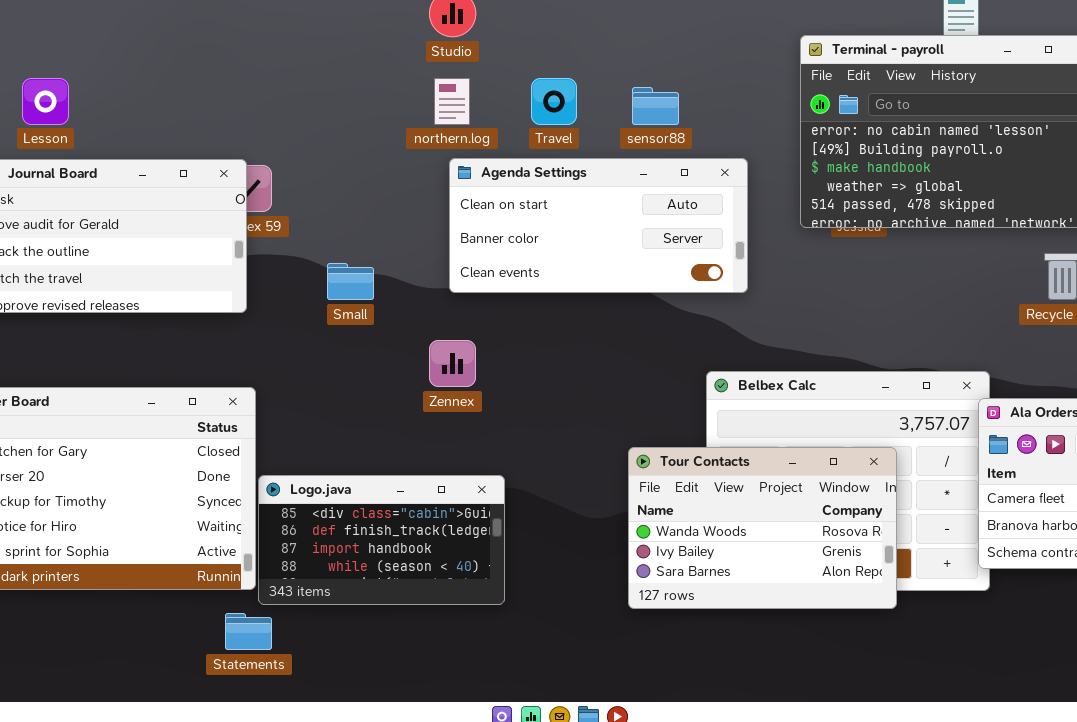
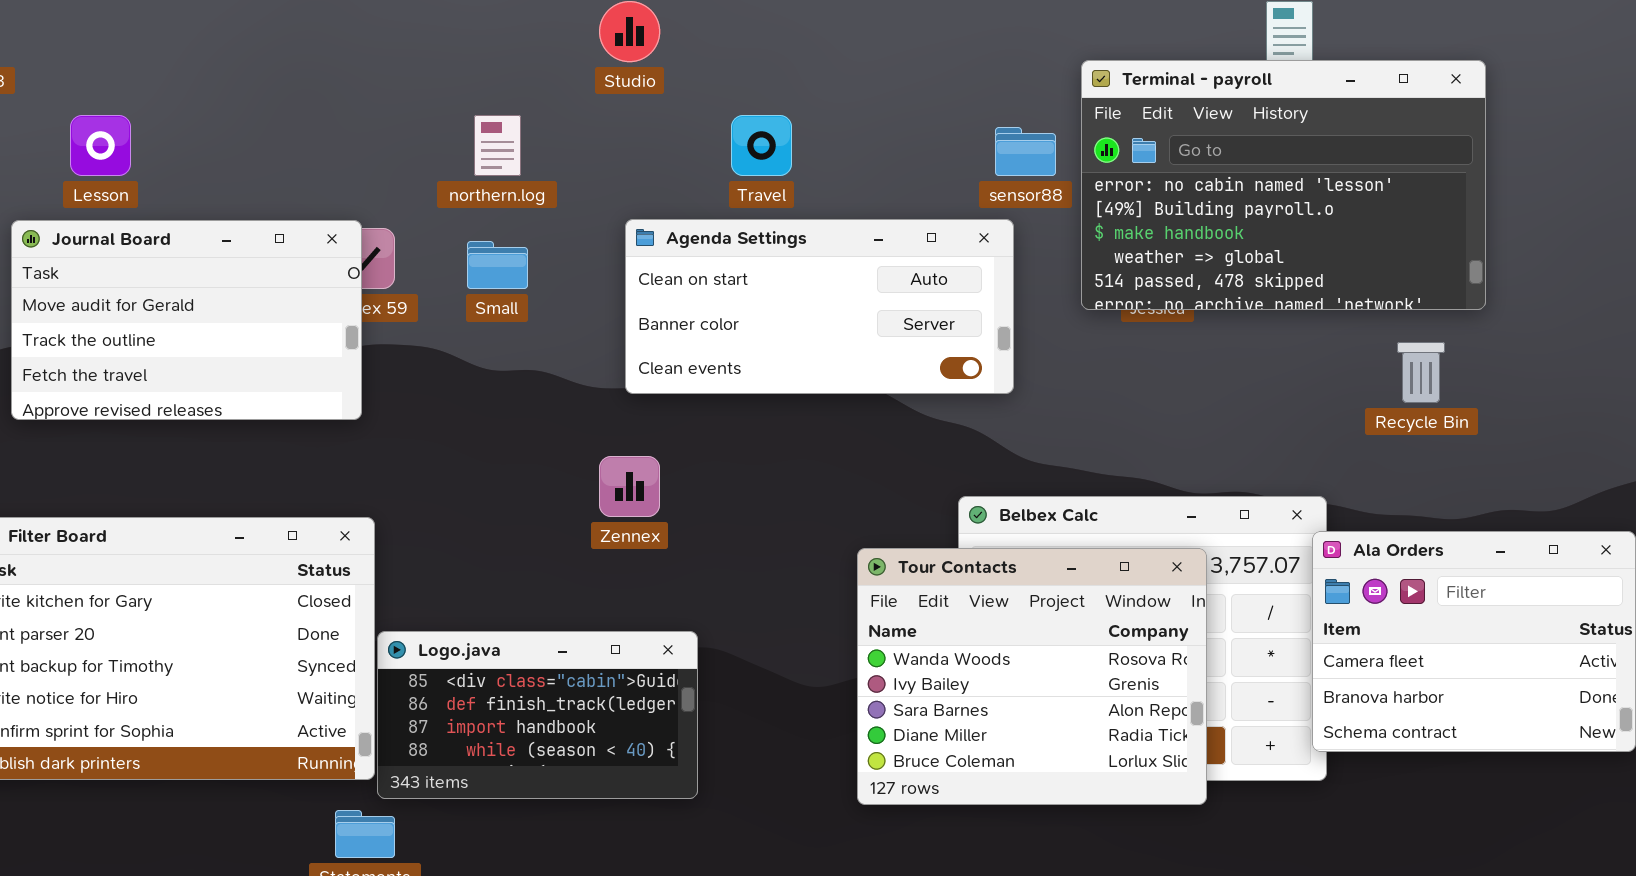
northern.log: [434,78,470,125] -> [474,115,521,176], moved
sensor88: [632,87,679,125] -> [995,127,1056,176], moved
Small: [327,263,374,300] -> [467,241,528,289], moved
Tour Contacts: [628,447,897,609] -> [857,548,1207,805], resized

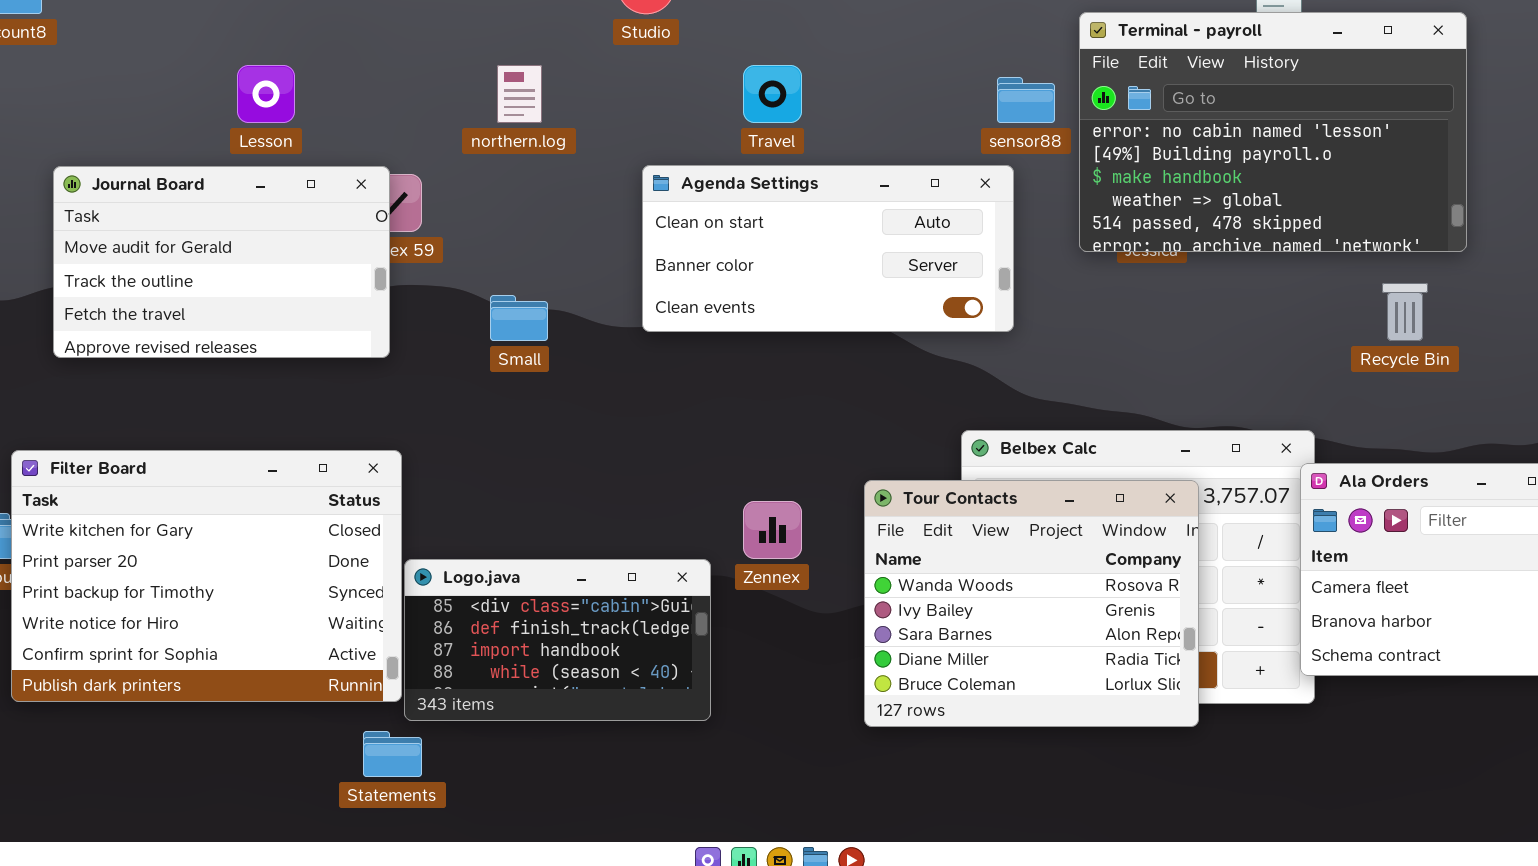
Lesson: [70,115,131,176] -> [237,65,295,123], moved
Small: [467,241,528,289] -> [490,295,548,341], moved
Zennex: [599,456,660,517] -> [743,501,802,559], moved

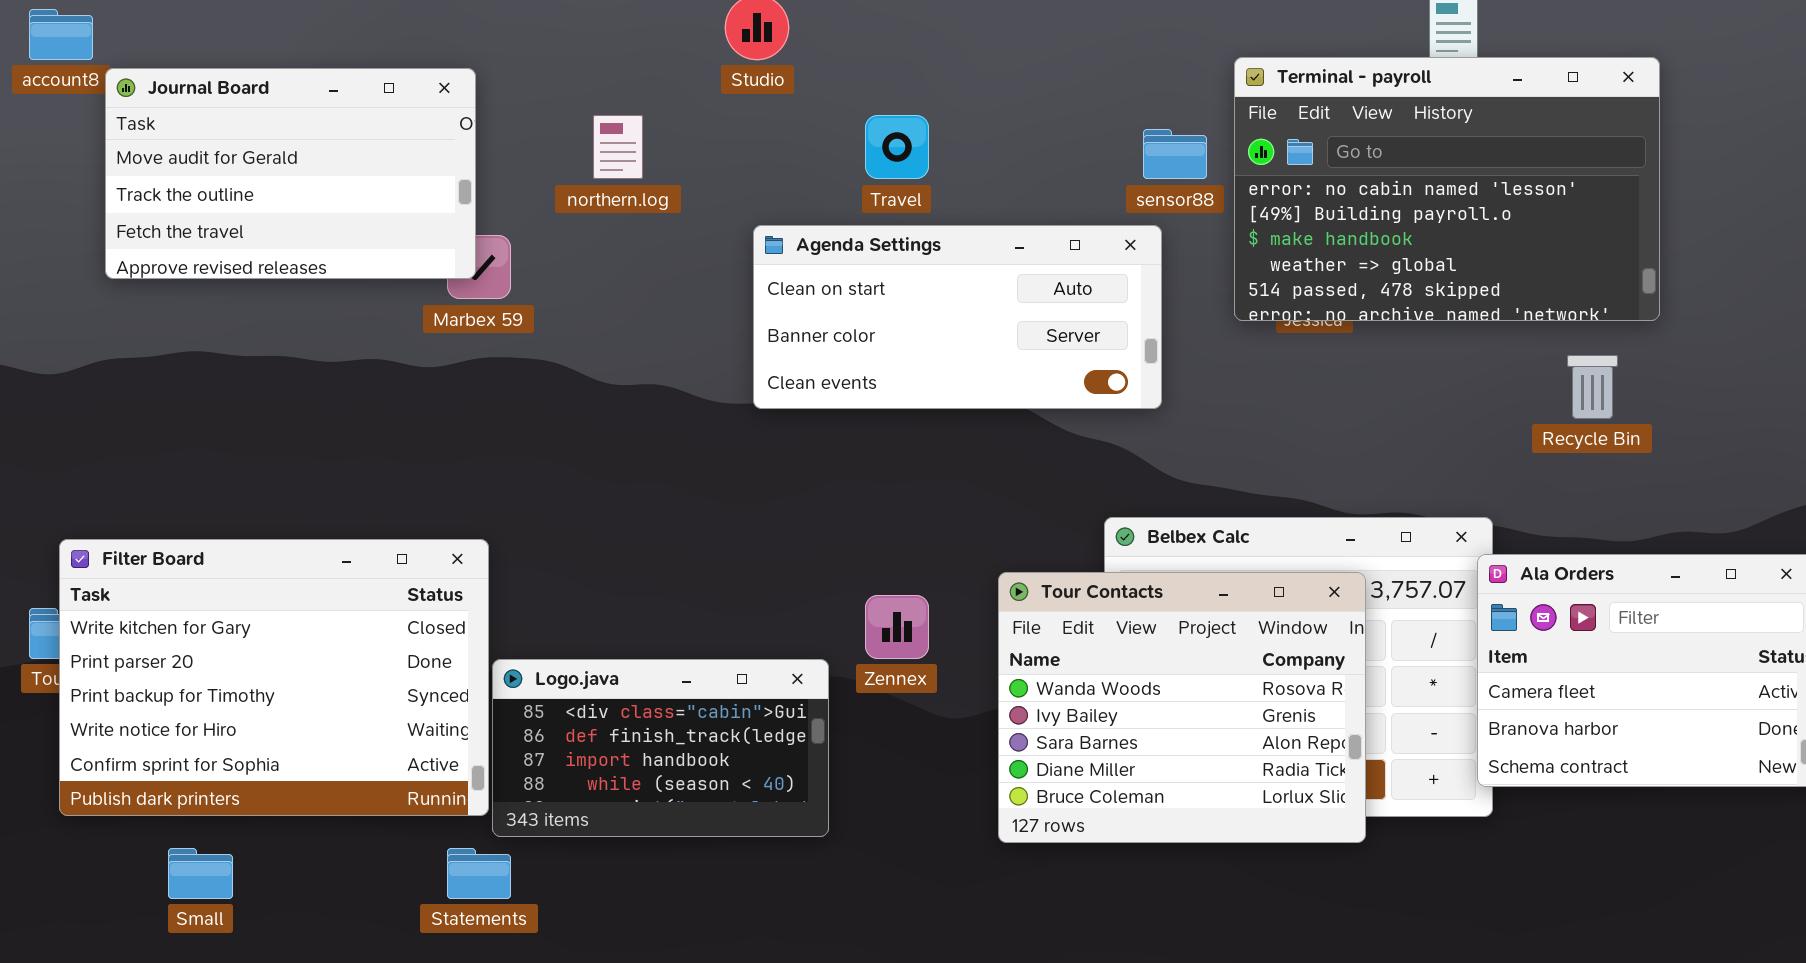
Journal Board: [53,166,390,358] -> [105,68,476,279], moved
Small: [490,295,548,341] -> [168,848,233,899], moved

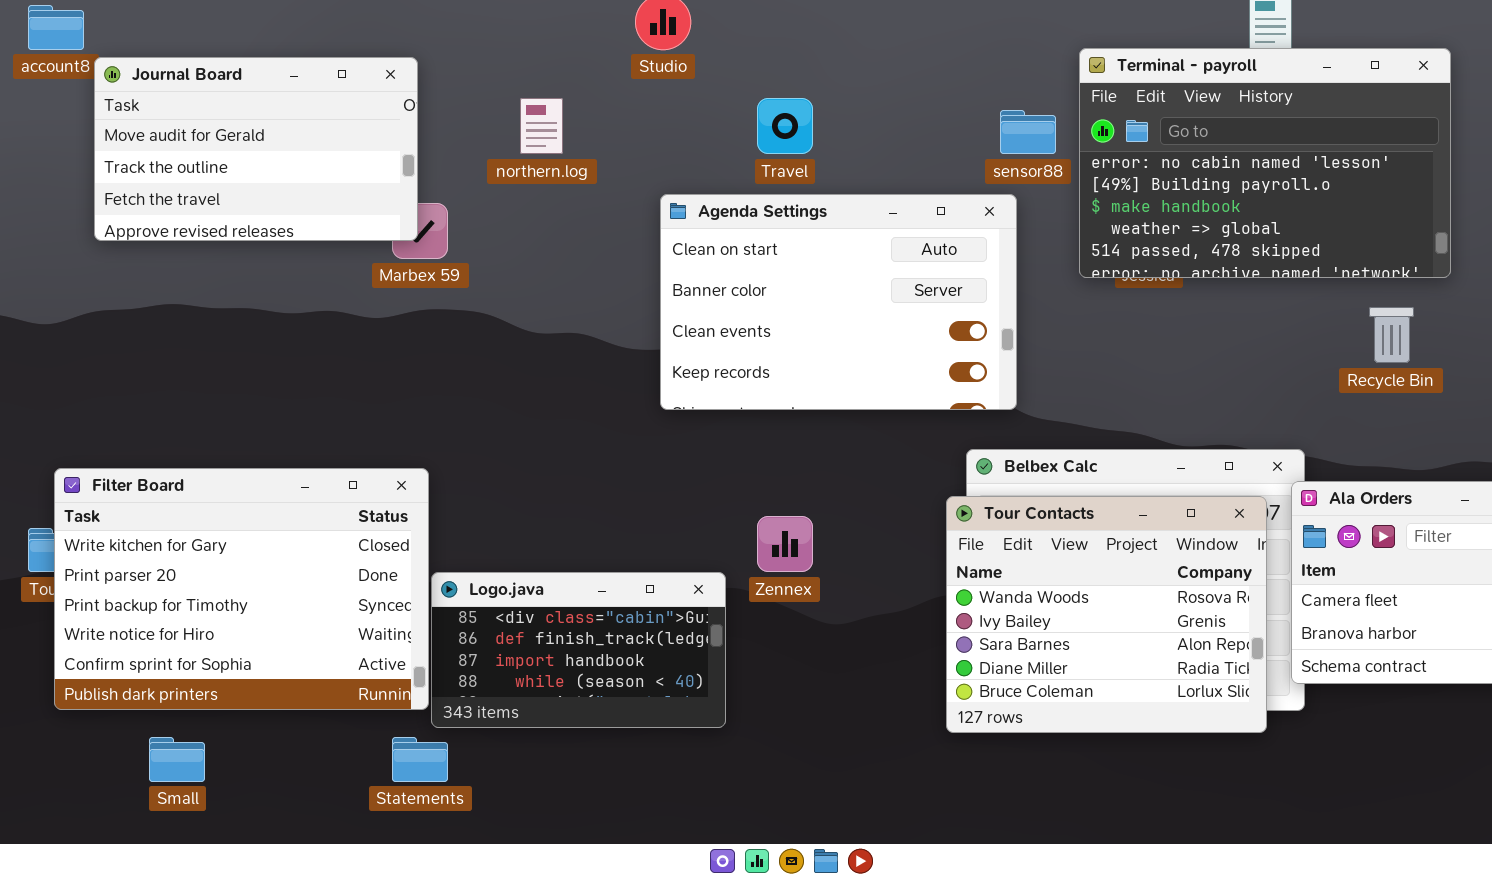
Agenda Settings: [753,225,1162,409] -> [660,194,1017,410], resized
Tour Contacts: [998,572,1366,843] -> [946,496,1267,733], moved

